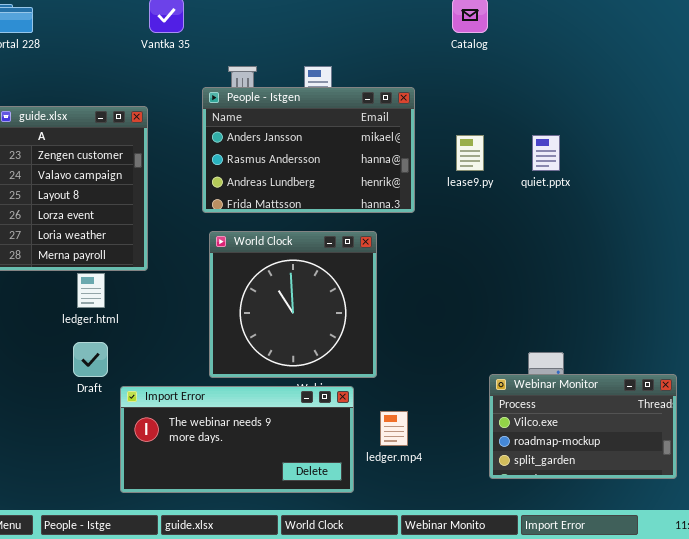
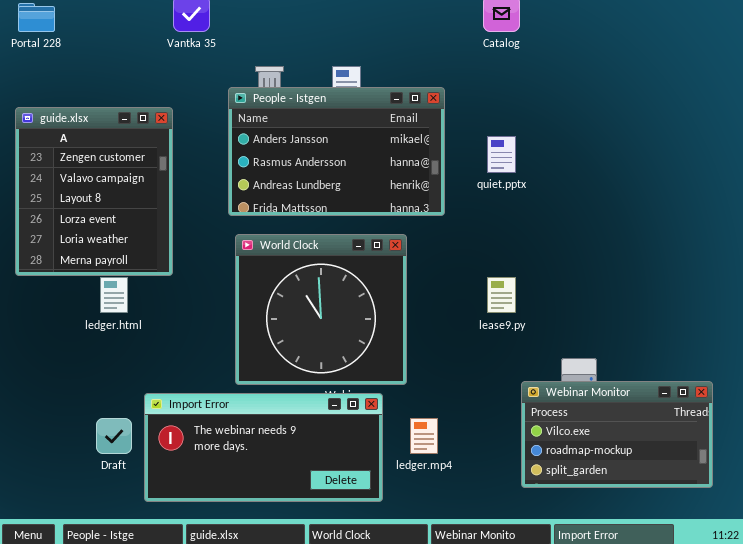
lease9.py: [456,135,484,171] -> [487,277,516,313], moved
quiet.pptx: [532,135,560,171] -> [487,136,516,173], moved
Draft: [73,342,108,377] -> [96,418,132,454], moved

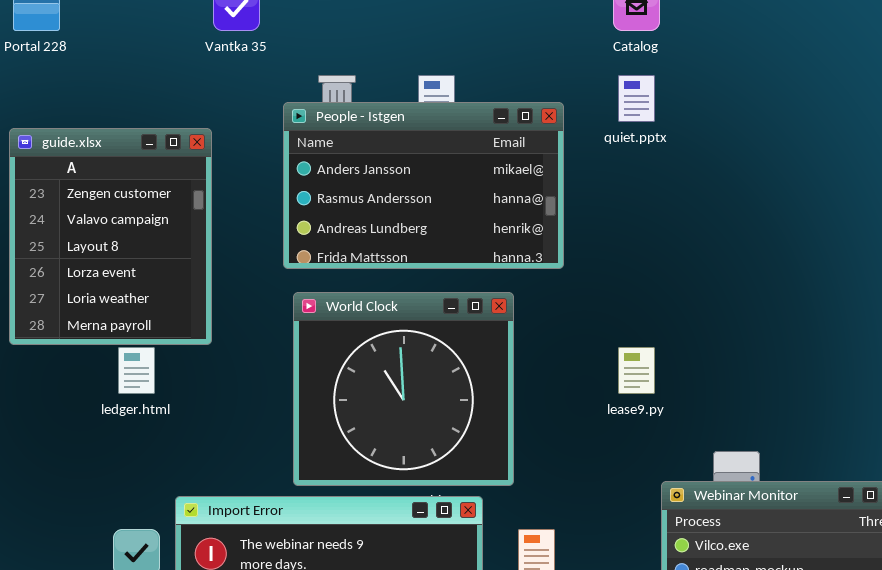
quiet.pptx: [487,136,516,173] -> [618,75,655,122], moved

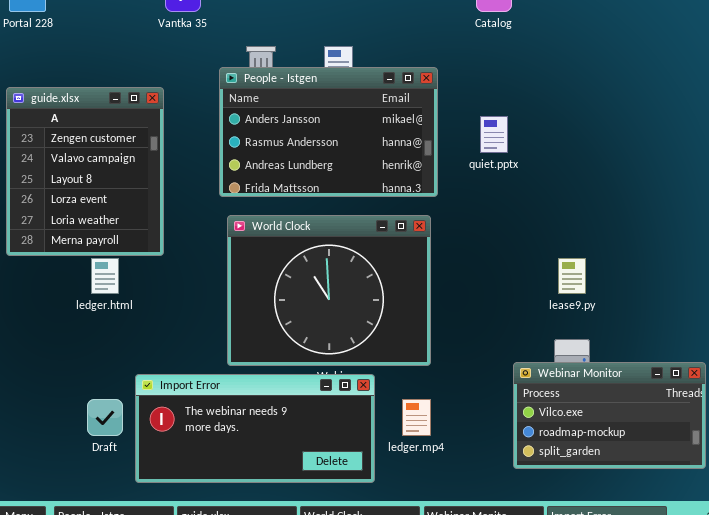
quiet.pptx: [618,75,655,122] -> [480,116,508,153], moved
World Clock: [293,292,514,486] -> [227,215,431,366], resized
lease9.py: [618,347,655,394] -> [558,258,586,294], moved

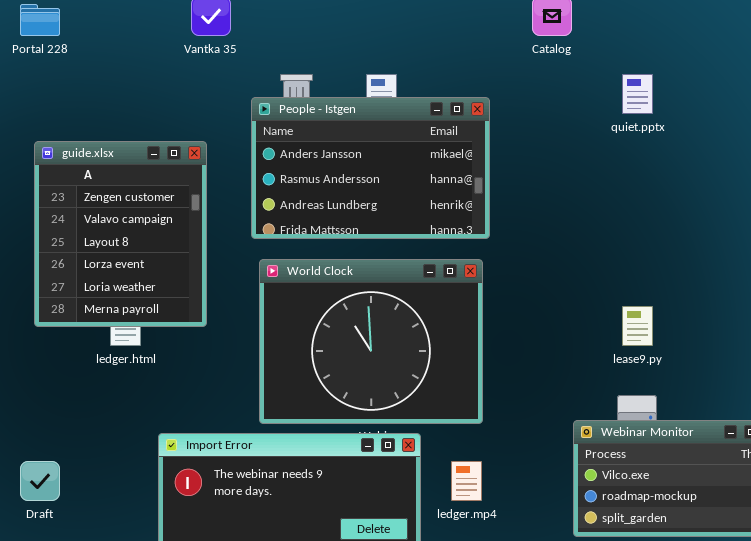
guide.xlsx: [6,87,164,256] -> [34,141,207,327], moved
quiet.pptx: [480,116,508,153] -> [622,74,653,114], moved
Draft: [87,399,123,436] -> [20,461,60,501], moved

